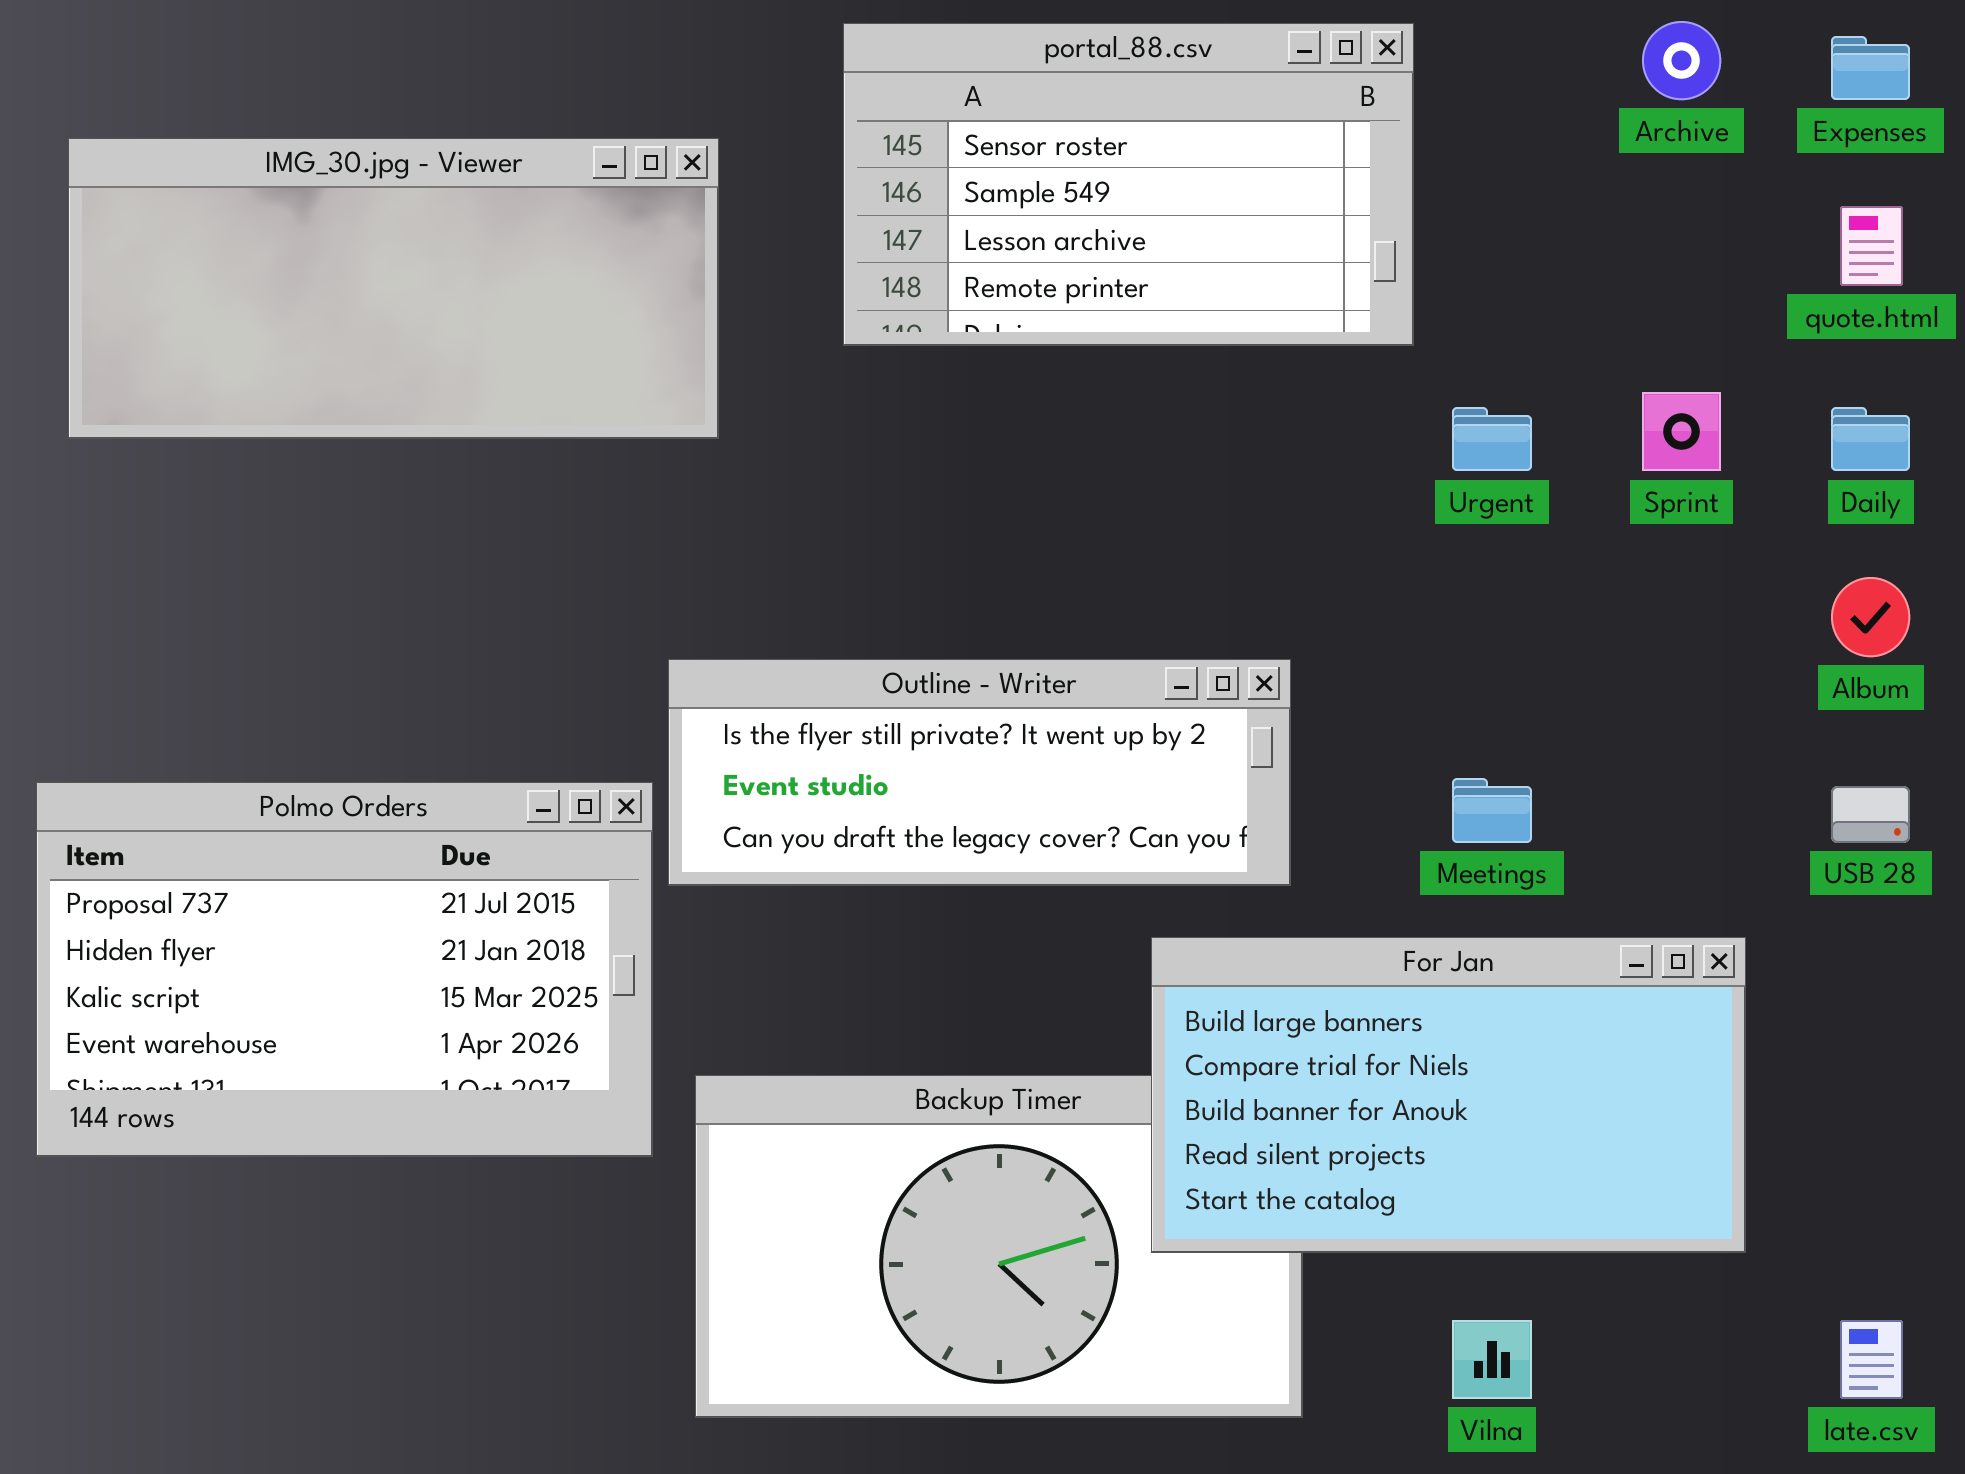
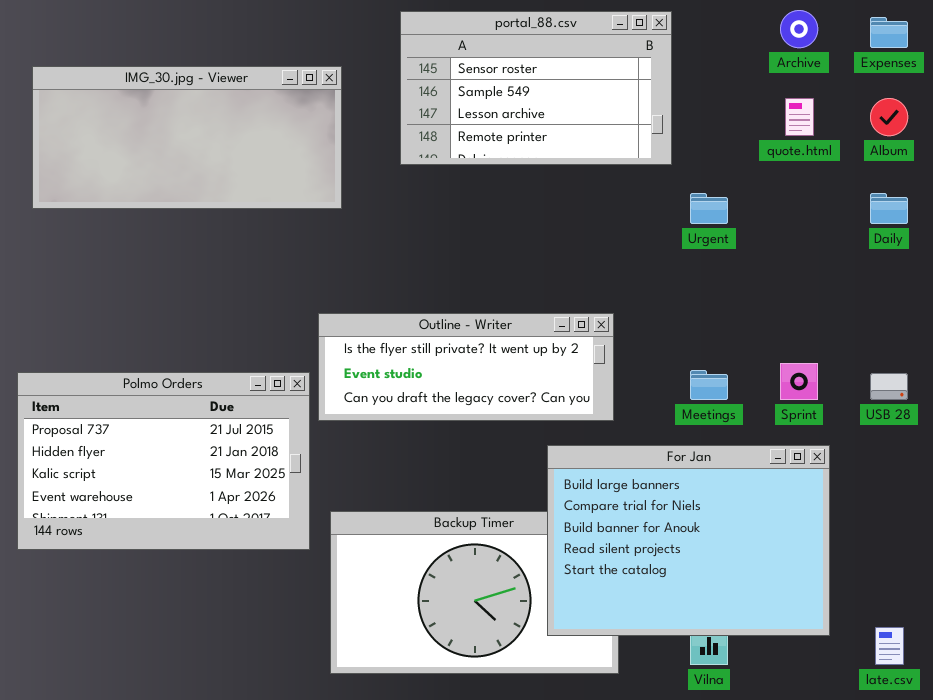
quote.html: [1840,206,1903,286] -> [785,98,814,136], moved
Sprint: [1642,392,1721,471] -> [780,363,818,400], moved
Album: [1831,577,1910,657] -> [870,98,908,136], moved
For Jan: [1151,937,1746,1253] -> [547,445,830,636], resized

